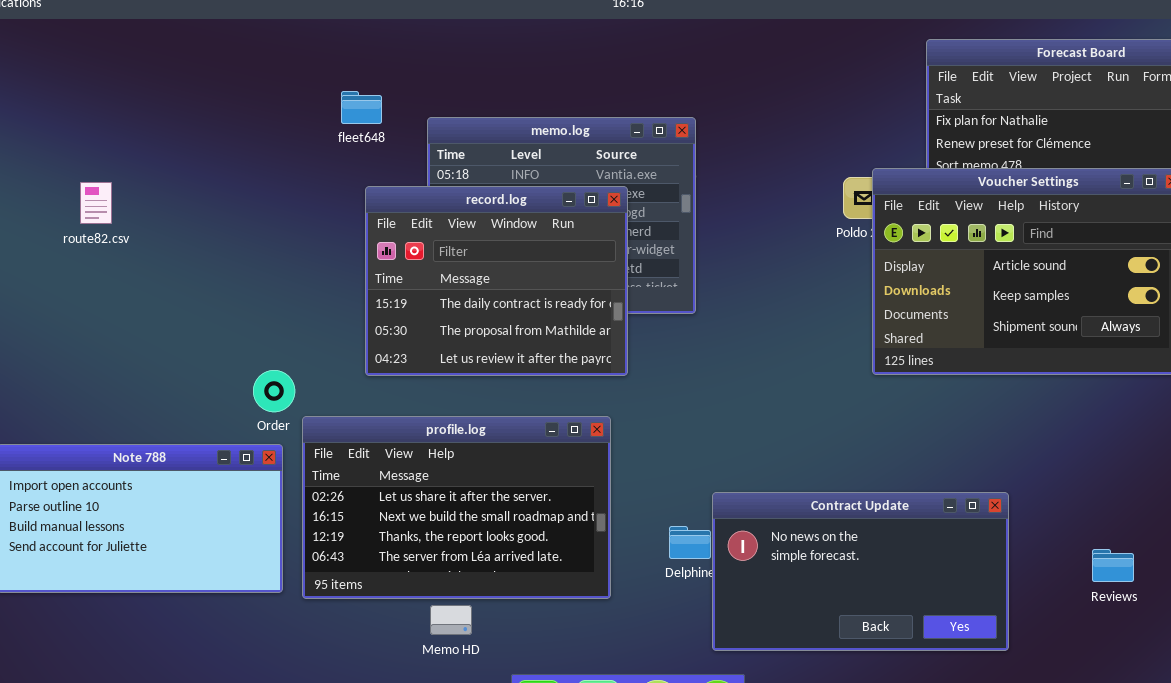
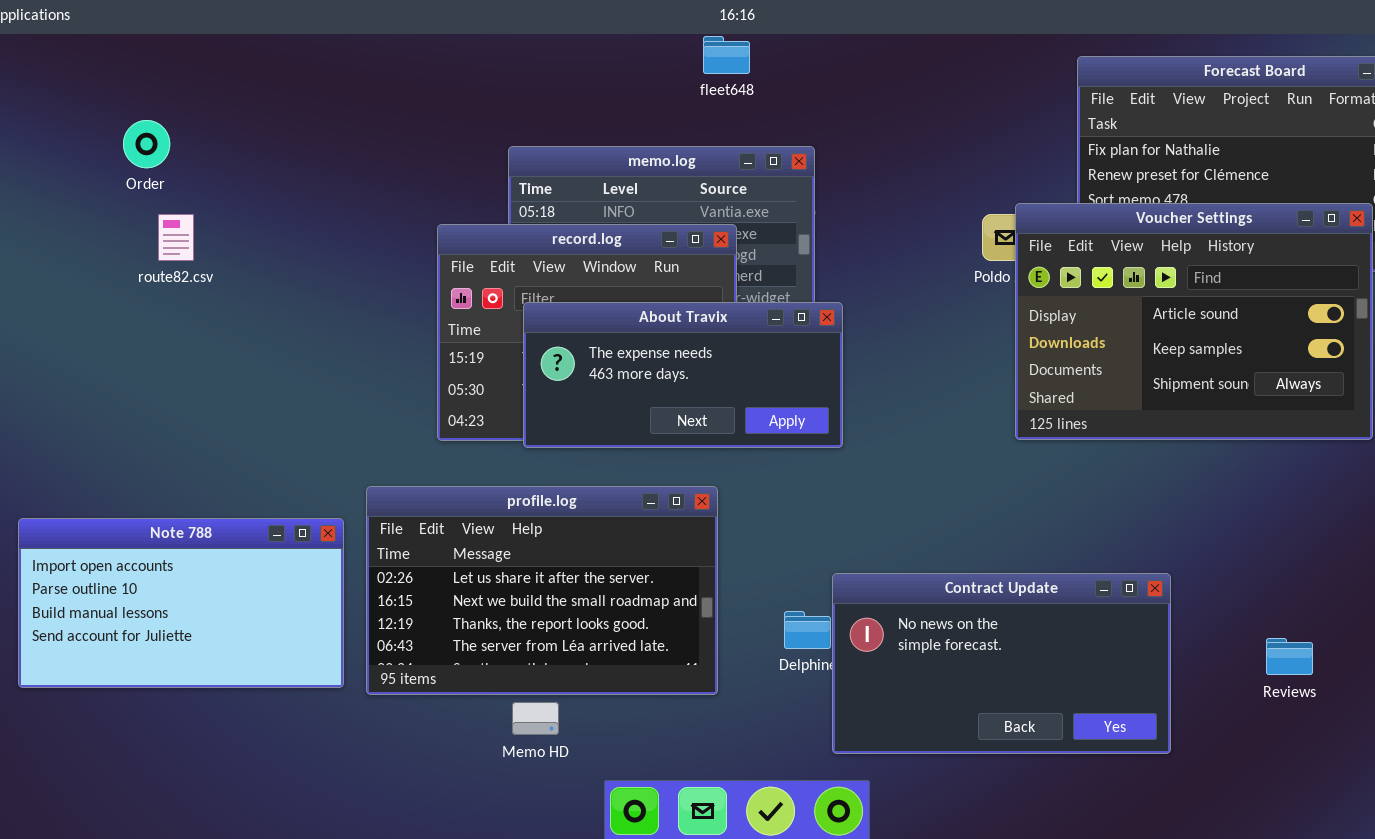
fleet648: [341,91,382,124] -> [703,36,750,74], moved
route82.csv: [80,182,112,224] -> [158,214,194,261], moved
About Travix: none -> [523,302,843,448], opened
Order: [253,370,295,412] -> [123,120,170,168], moved

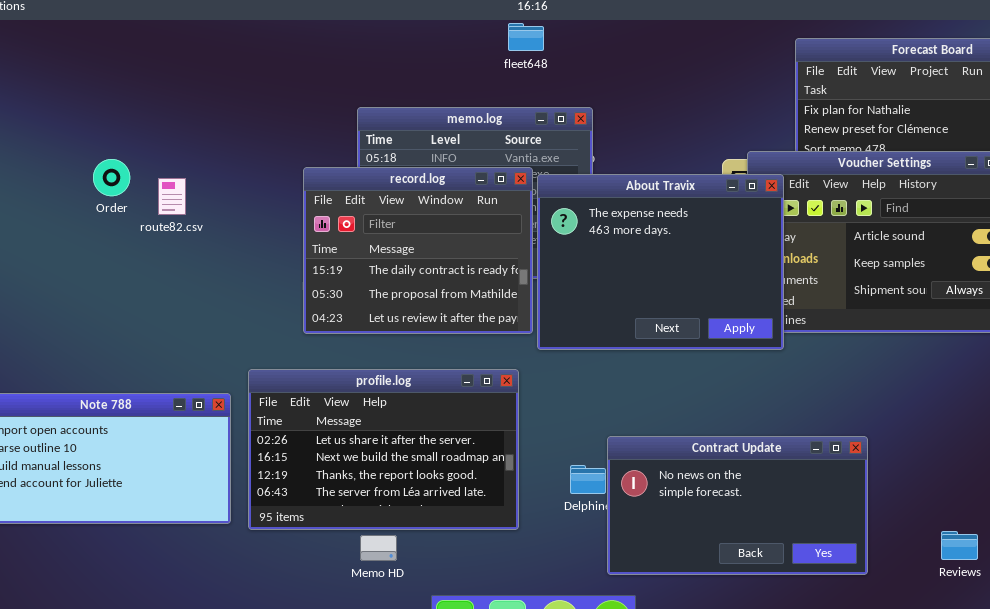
Order: [123,120,170,168] -> [93,159,130,196], moved
route82.csv: [158,214,194,261] -> [158,178,186,215], moved
About Travix: [523,302,843,448] -> [537,174,784,350], moved, resized
Reviews: [1266,638,1313,675] -> [941,531,978,560], moved

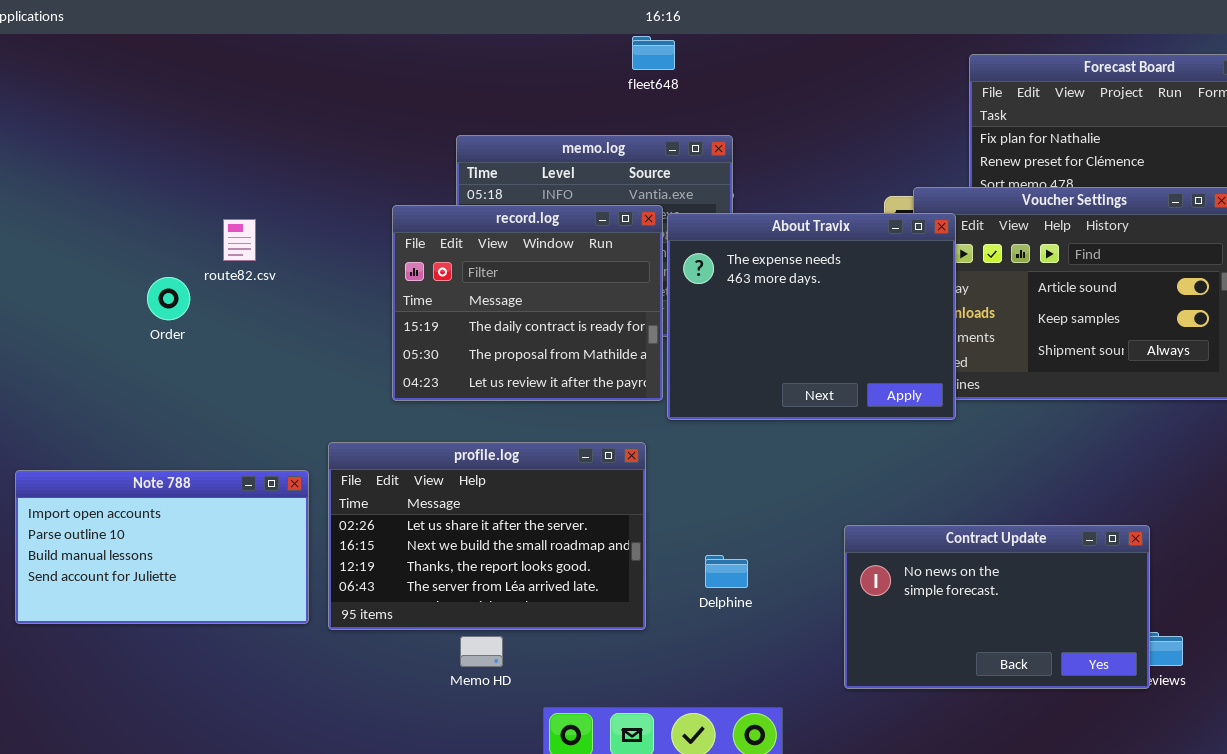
Order: [93,159,130,196] -> [147,277,190,320], moved
Contract Update: [607,436,868,575] -> [844,525,1150,689], moved

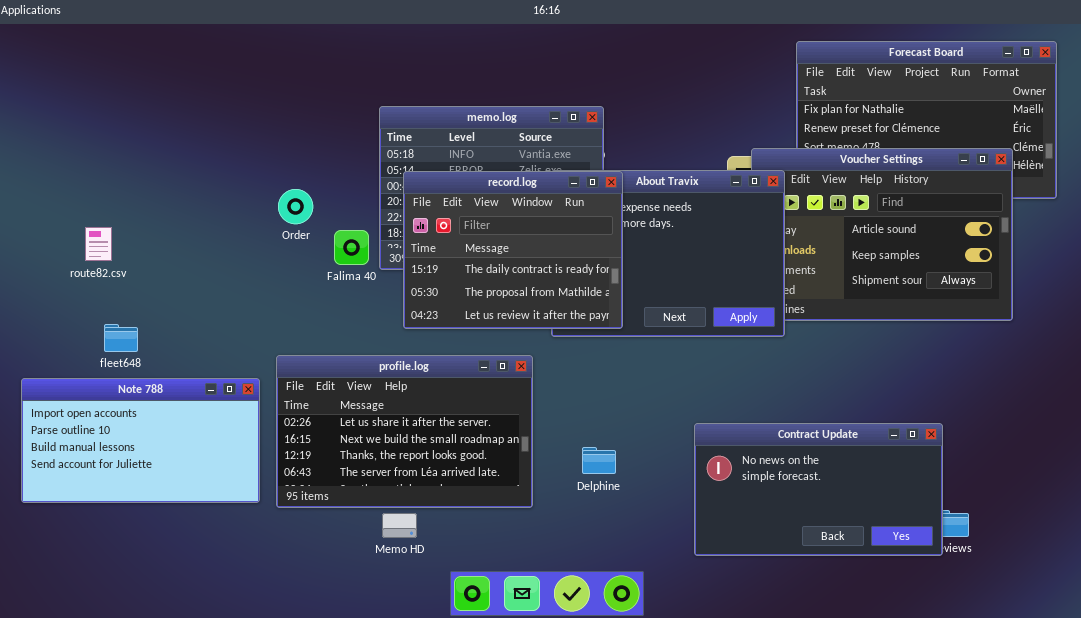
fleet648: [632,36,675,70] -> [104,324,138,352], moved
record.log: [392,205,663,401] -> [403,171,623,329], moved
route82.csv: [223,219,256,261] -> [85,227,112,261], moved
Order: [147,277,190,320] -> [278,189,313,224], moved

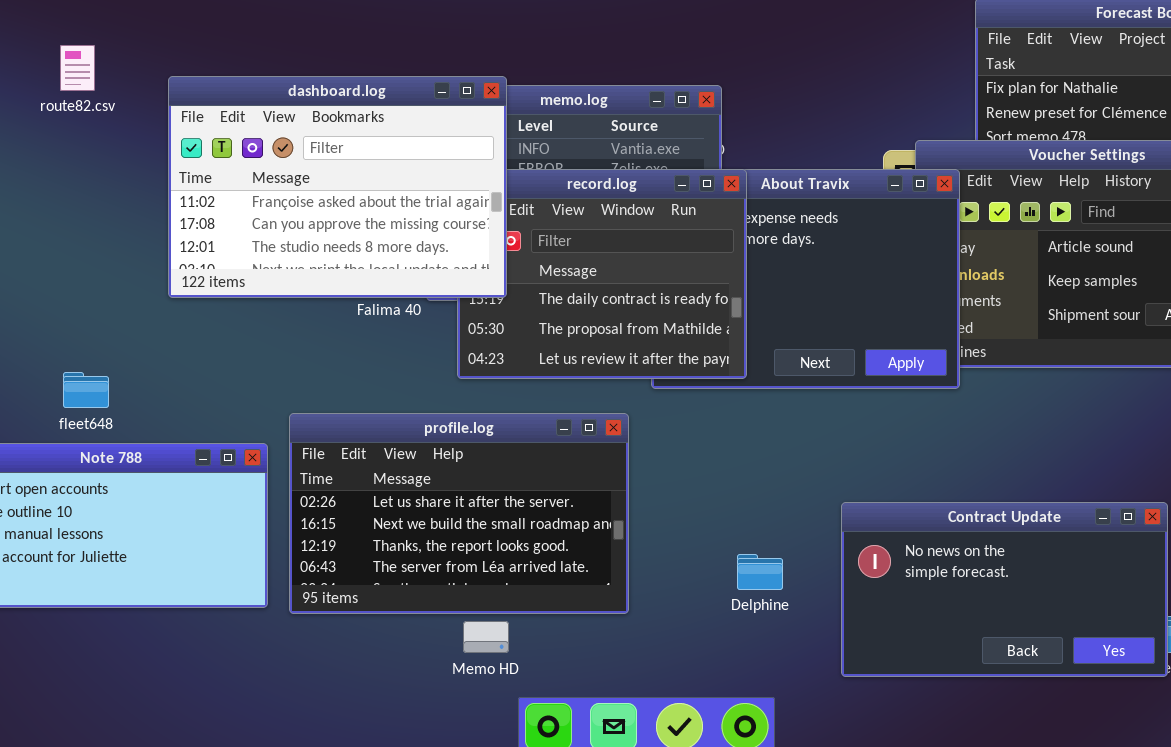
dashboard.log: none -> [168,76,507,298], opened
route82.csv: [85,227,112,261] -> [60,45,95,91], moved
Delphine: [582,447,616,474] -> [737,554,783,590], moved
Memo HD: [382,513,417,538] -> [463,621,509,653], moved

